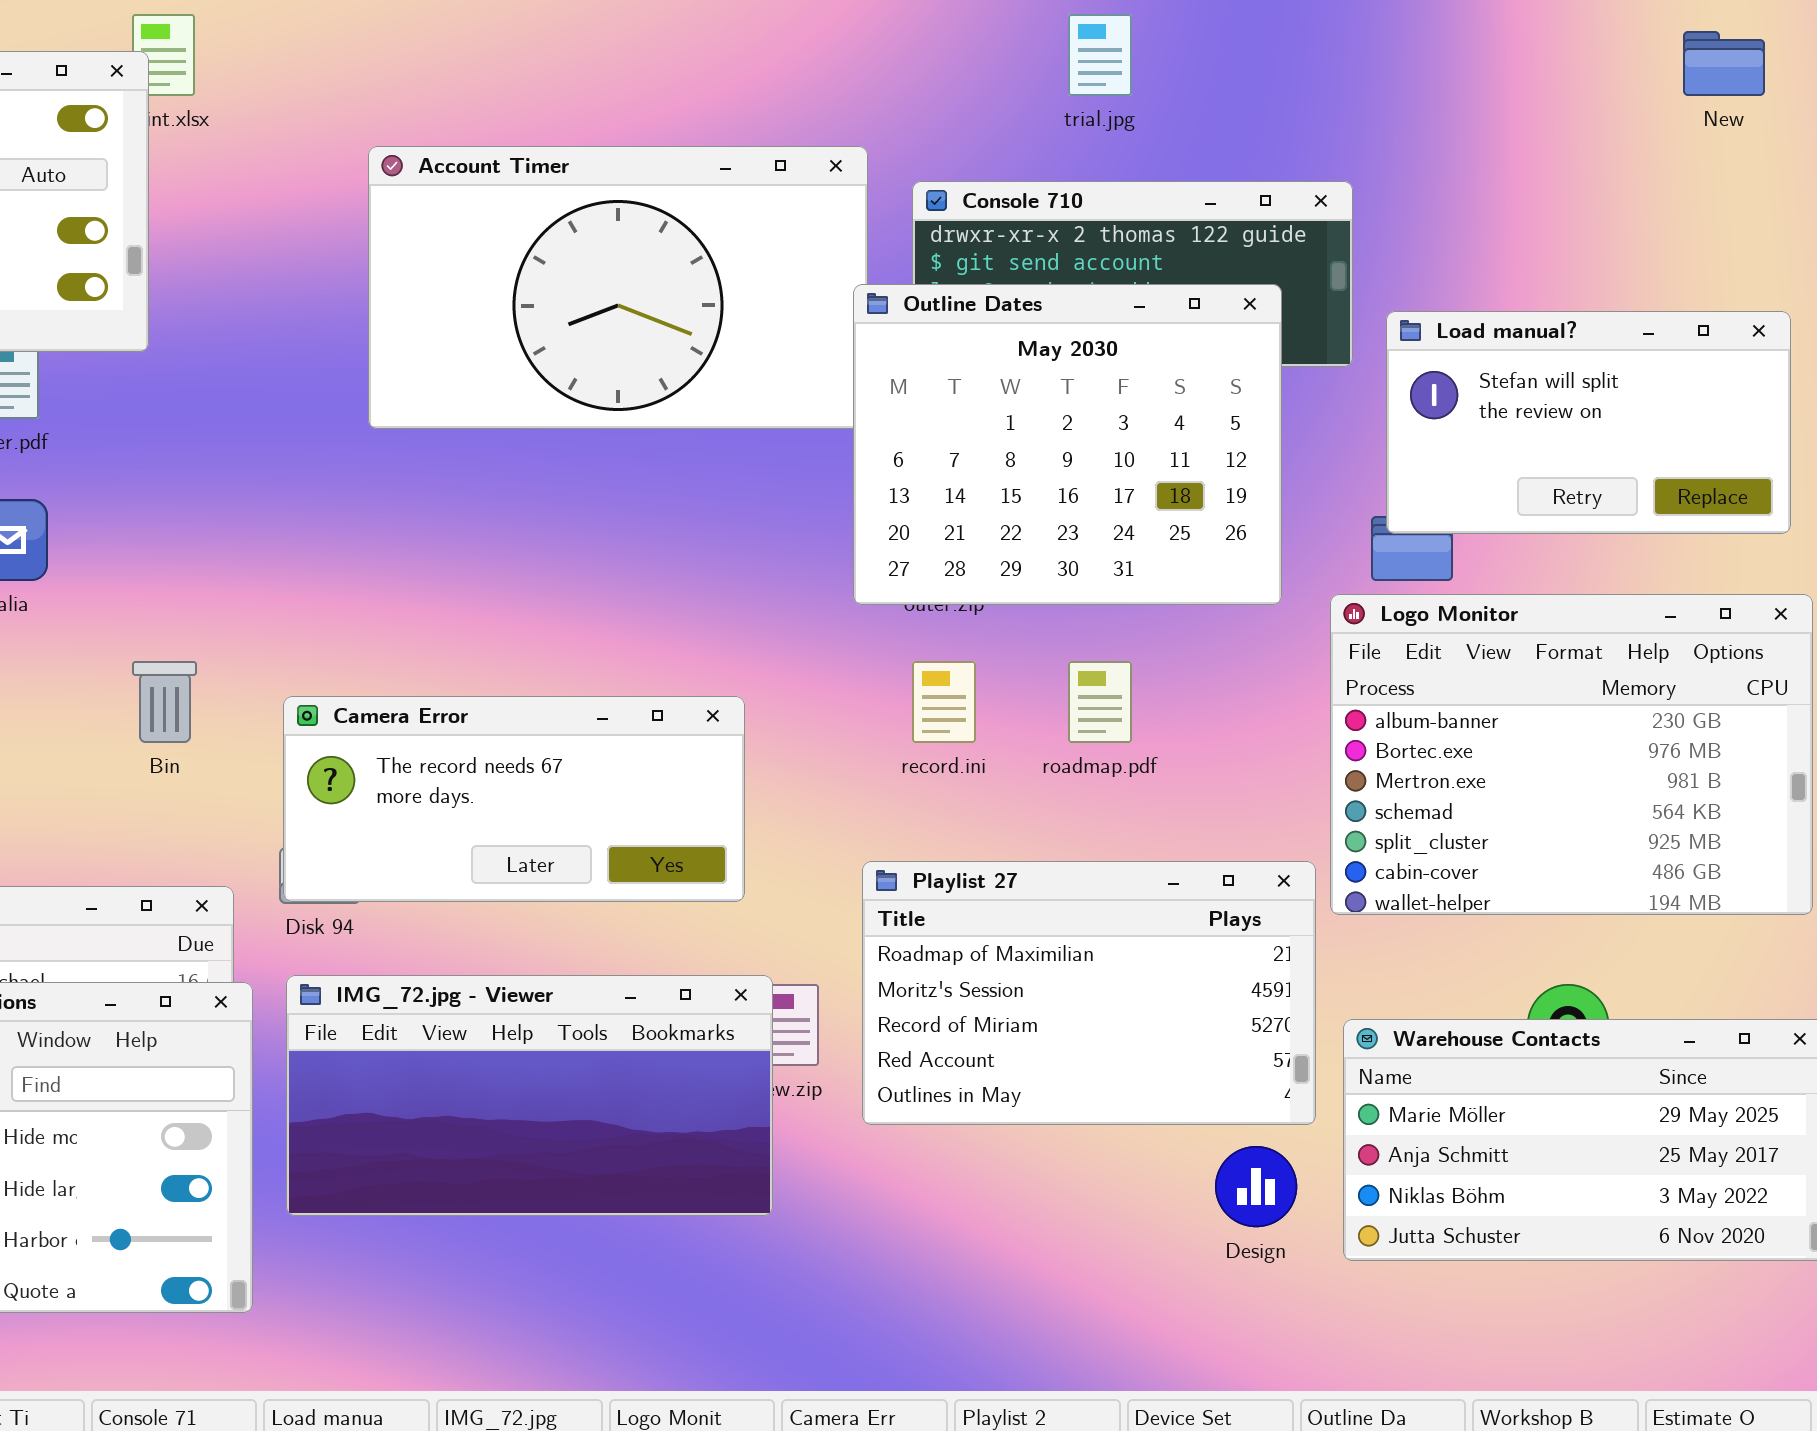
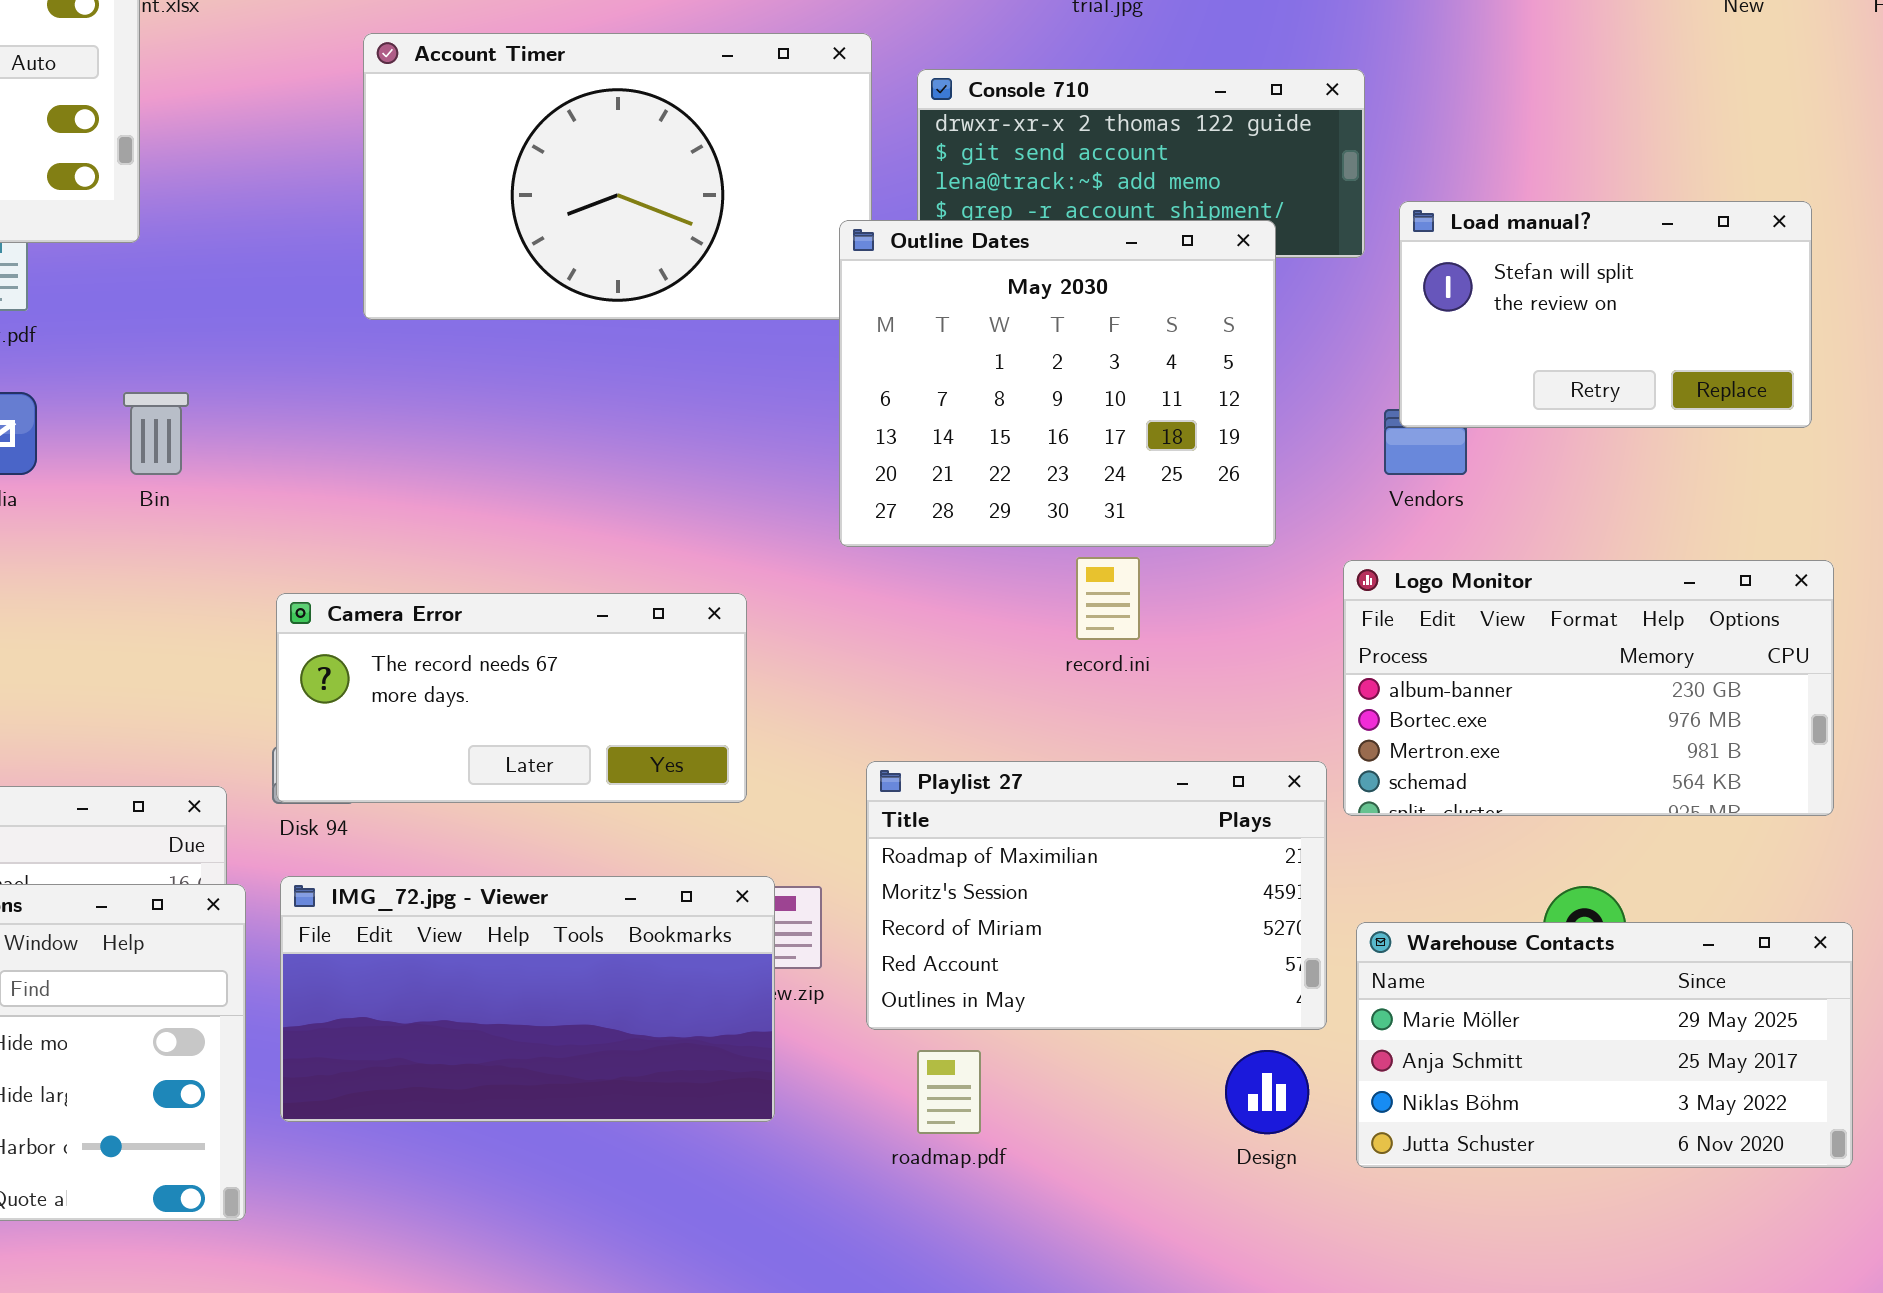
Outline Dates: [853,284,1282,605] -> [839,220,1276,547], moved
Logo Monitor: [1330,594,1813,915] -> [1343,560,1834,816], resized
Bin: [132,661,197,743] -> [123,392,189,475], moved
record.ini: [912,661,976,743] -> [1076,557,1140,640], moved
roadmap.pdf: [1068,661,1132,743] -> [917,1050,981,1134], moved

